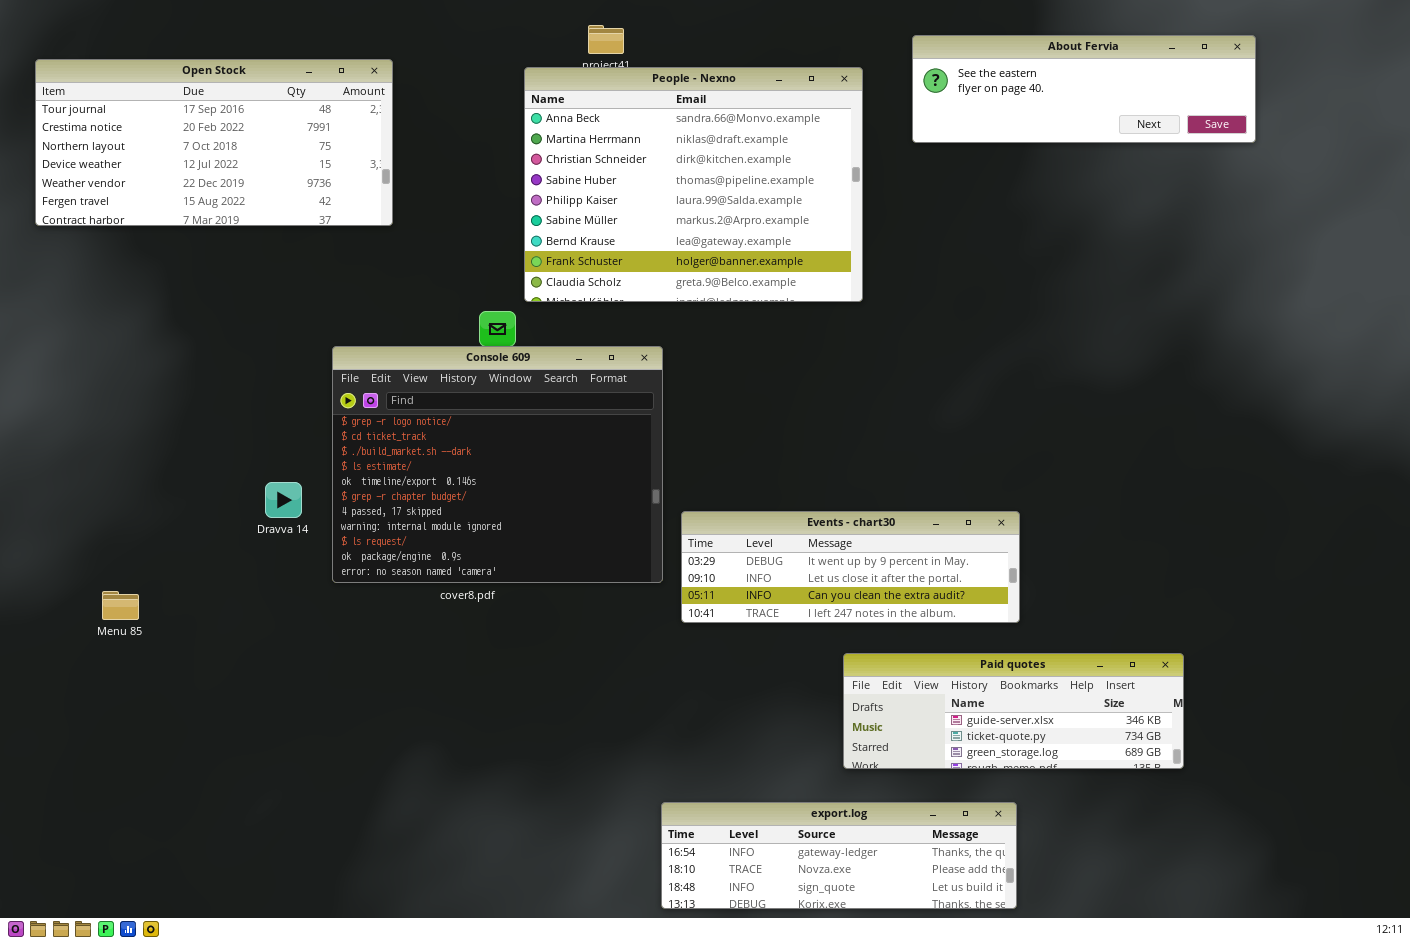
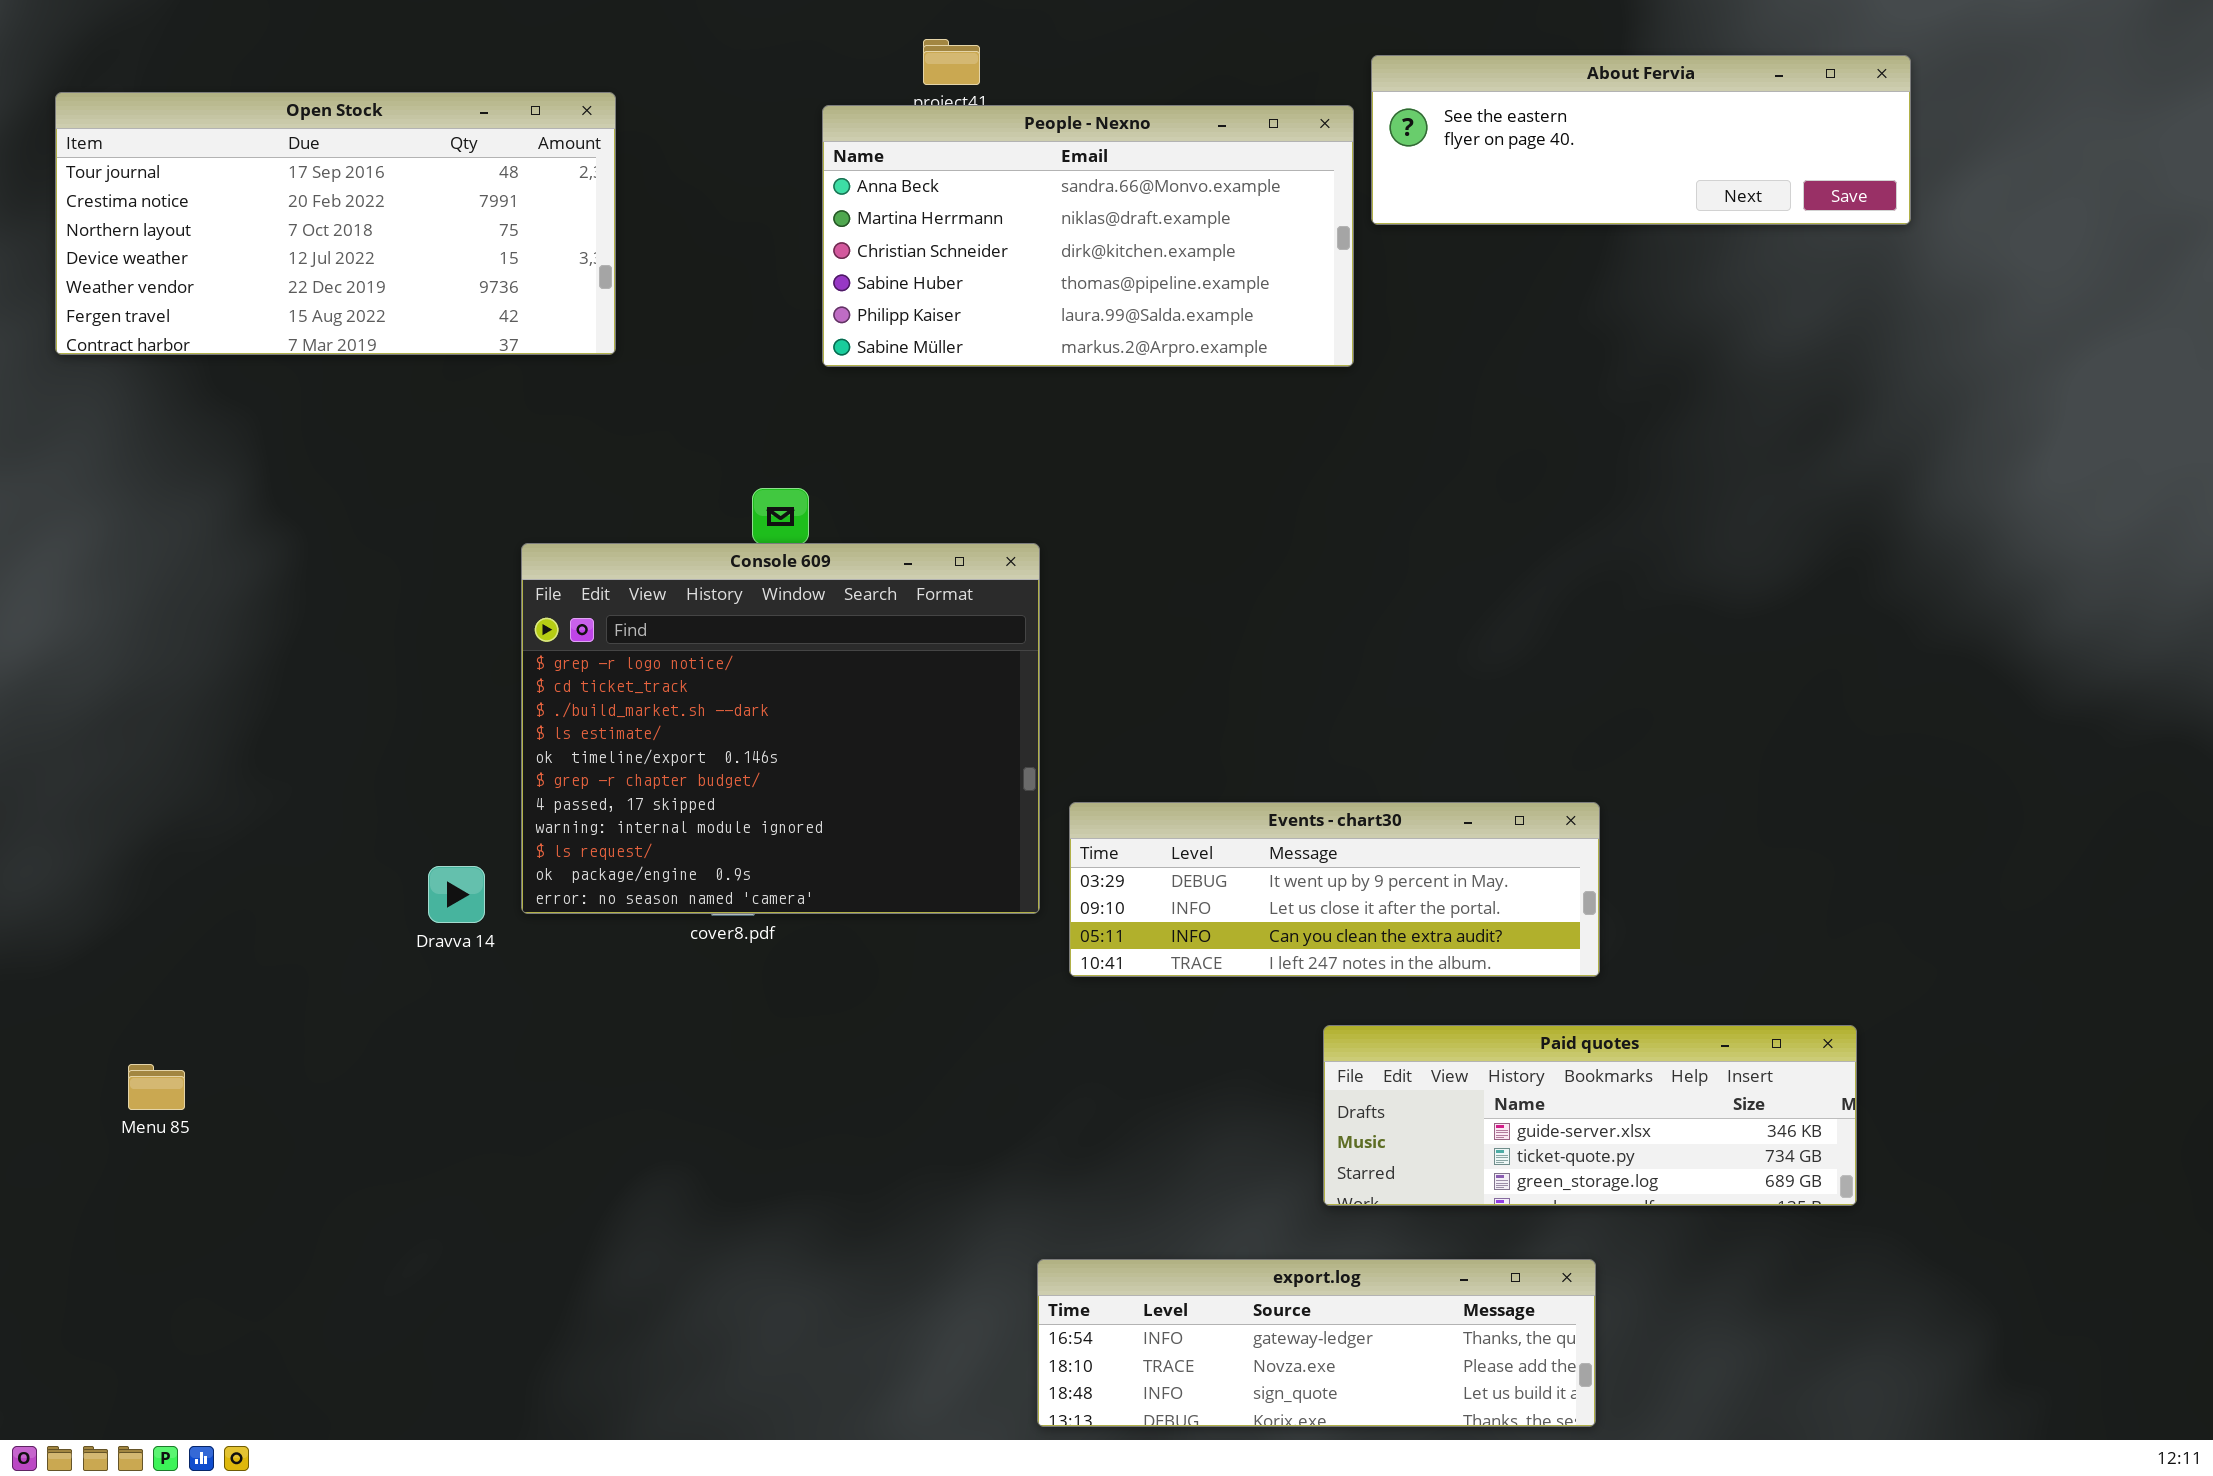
About Fervia: [912,35,1256,143] -> [1371,55,1911,225], moved
People - Nexno: [524,67,863,302] -> [822,105,1354,367], resized
Dravva 14: [265,482,302,518] -> [428,866,485,923], moved
Menu 85: [102,591,139,620] -> [128,1064,185,1110], moved

